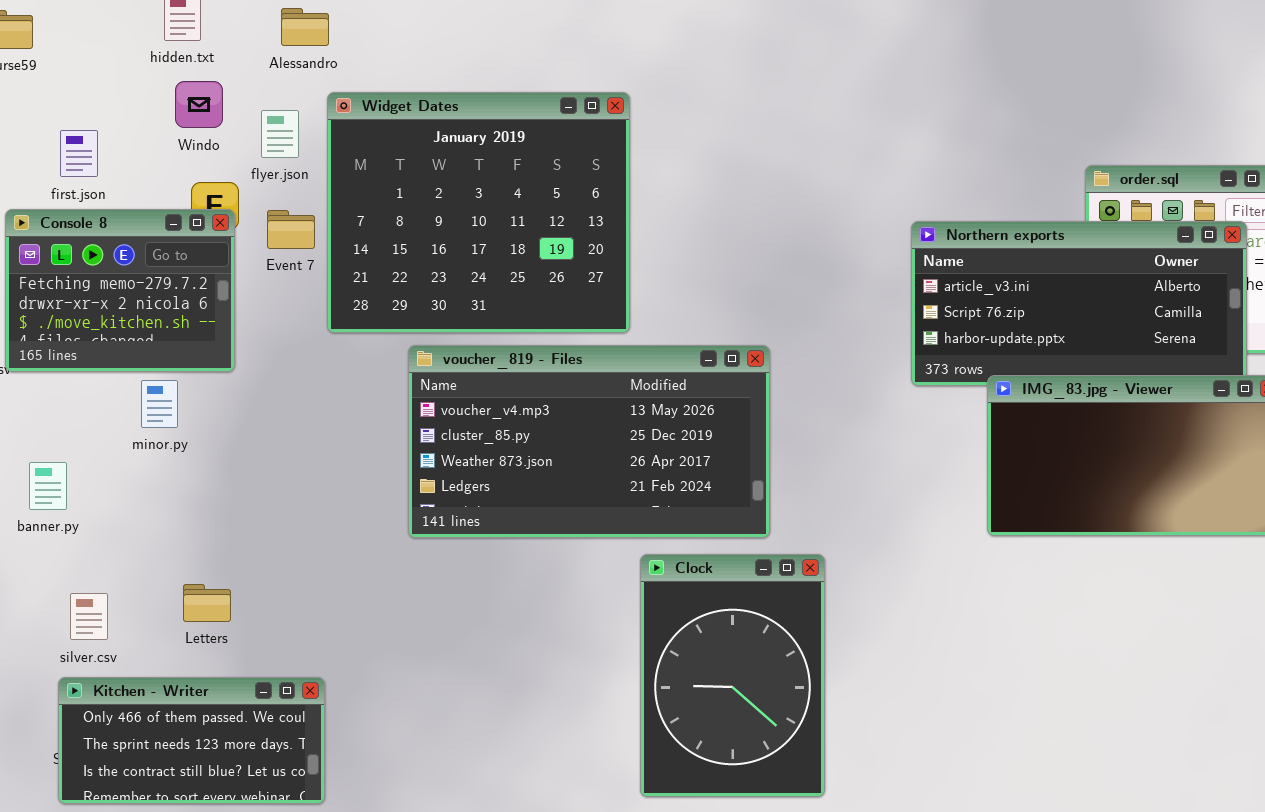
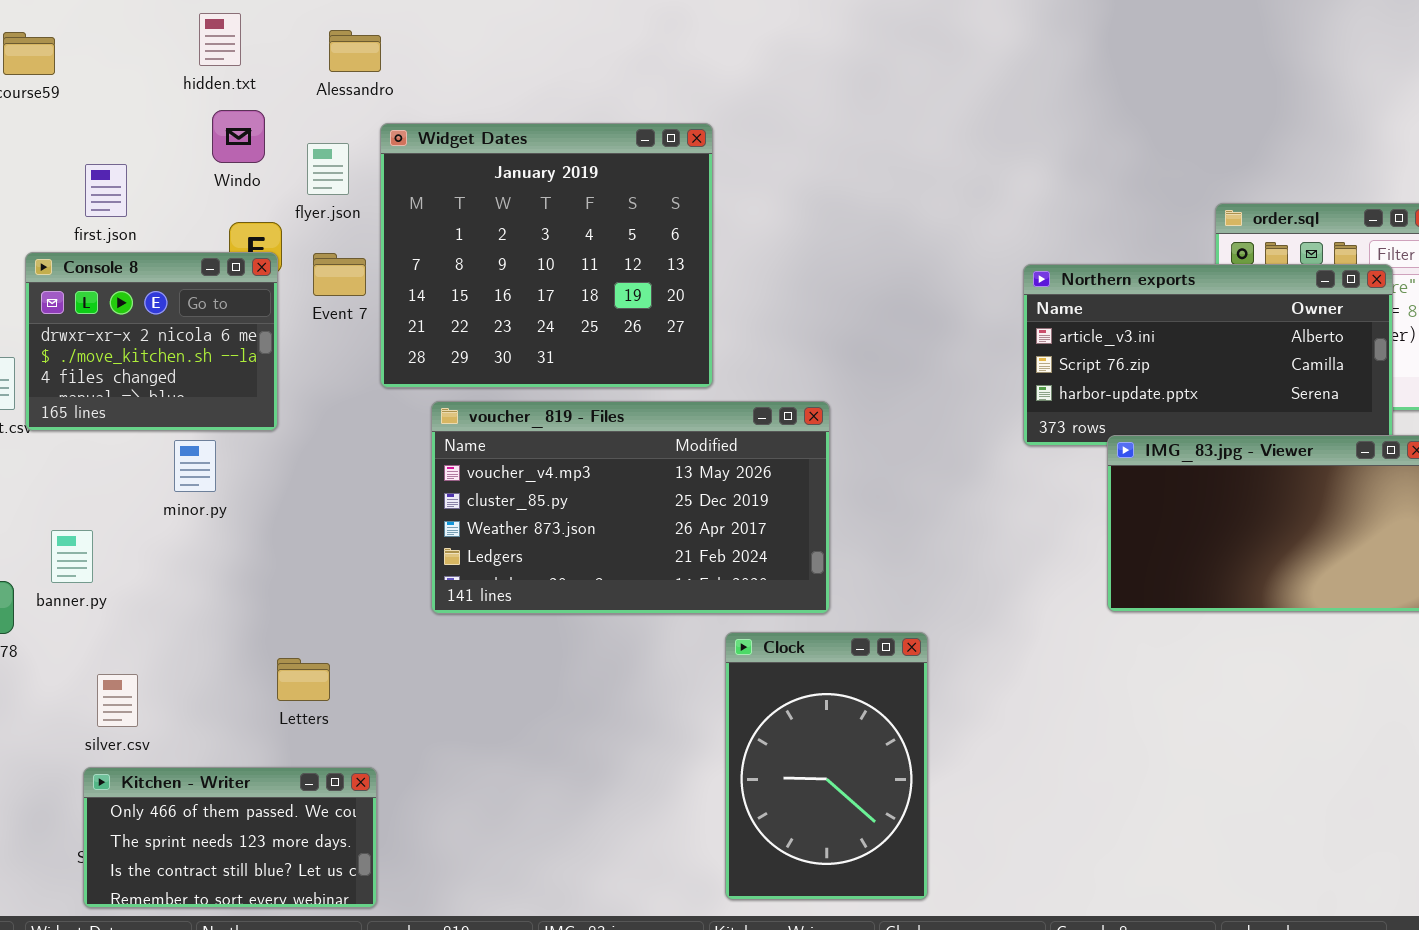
Console 8: [5,209,235,372] -> [25,252,278,431], scrolled down 1 row
voucher_819 - Files: [408,345,770,538] -> [431,401,830,614], moved
Letters: [183,584,231,622] -> [277,658,330,701], moved

